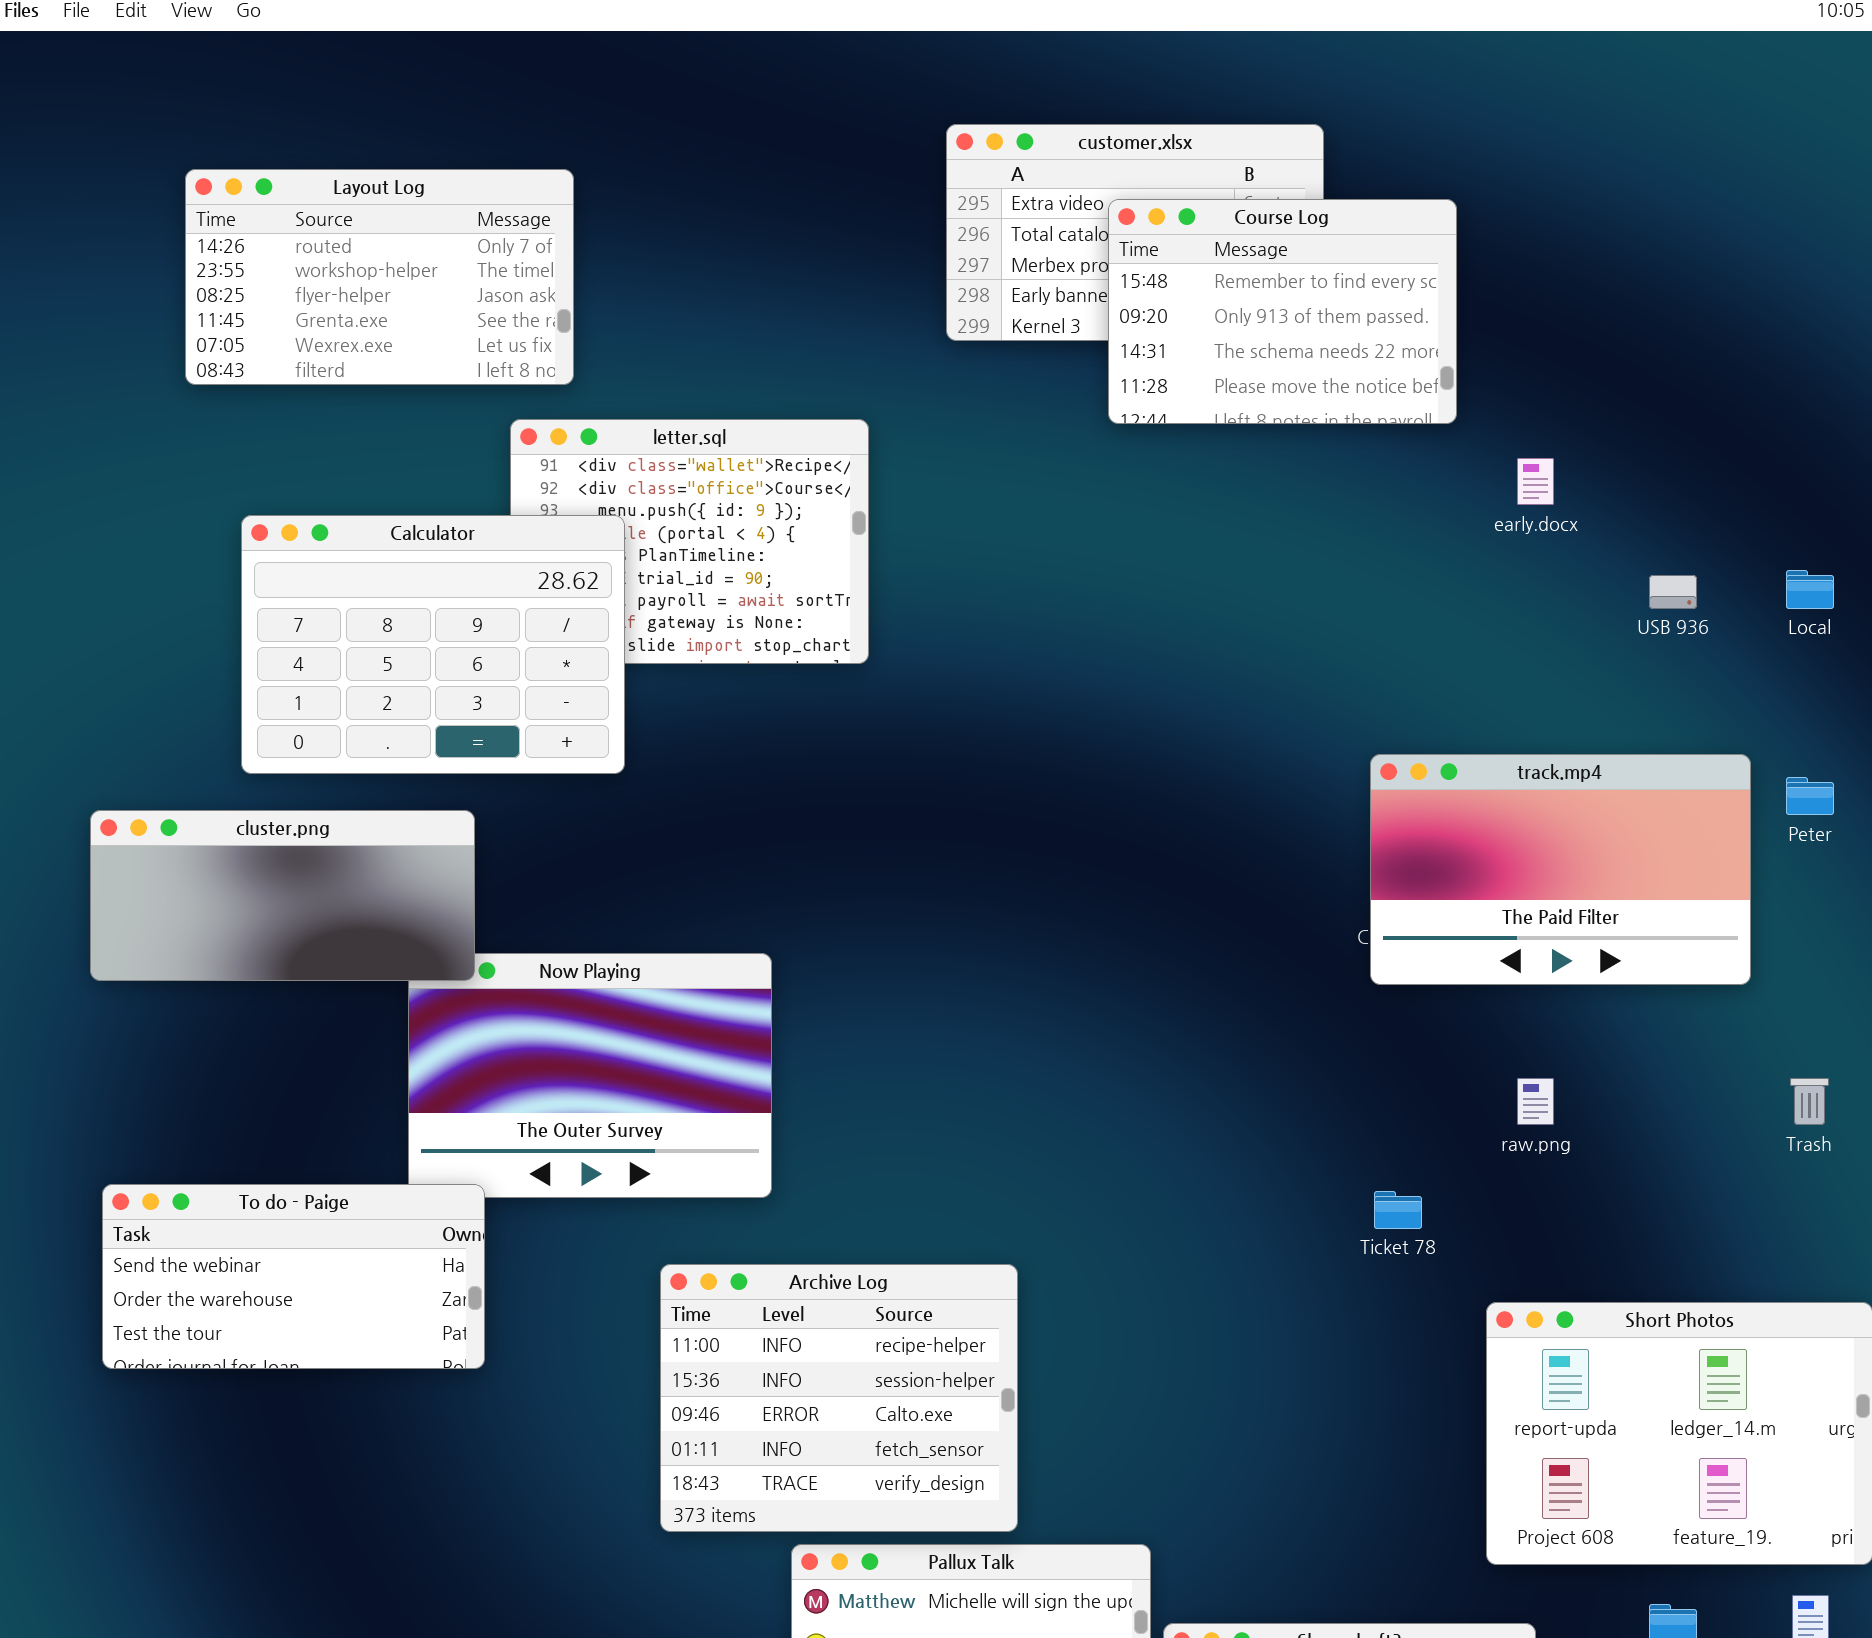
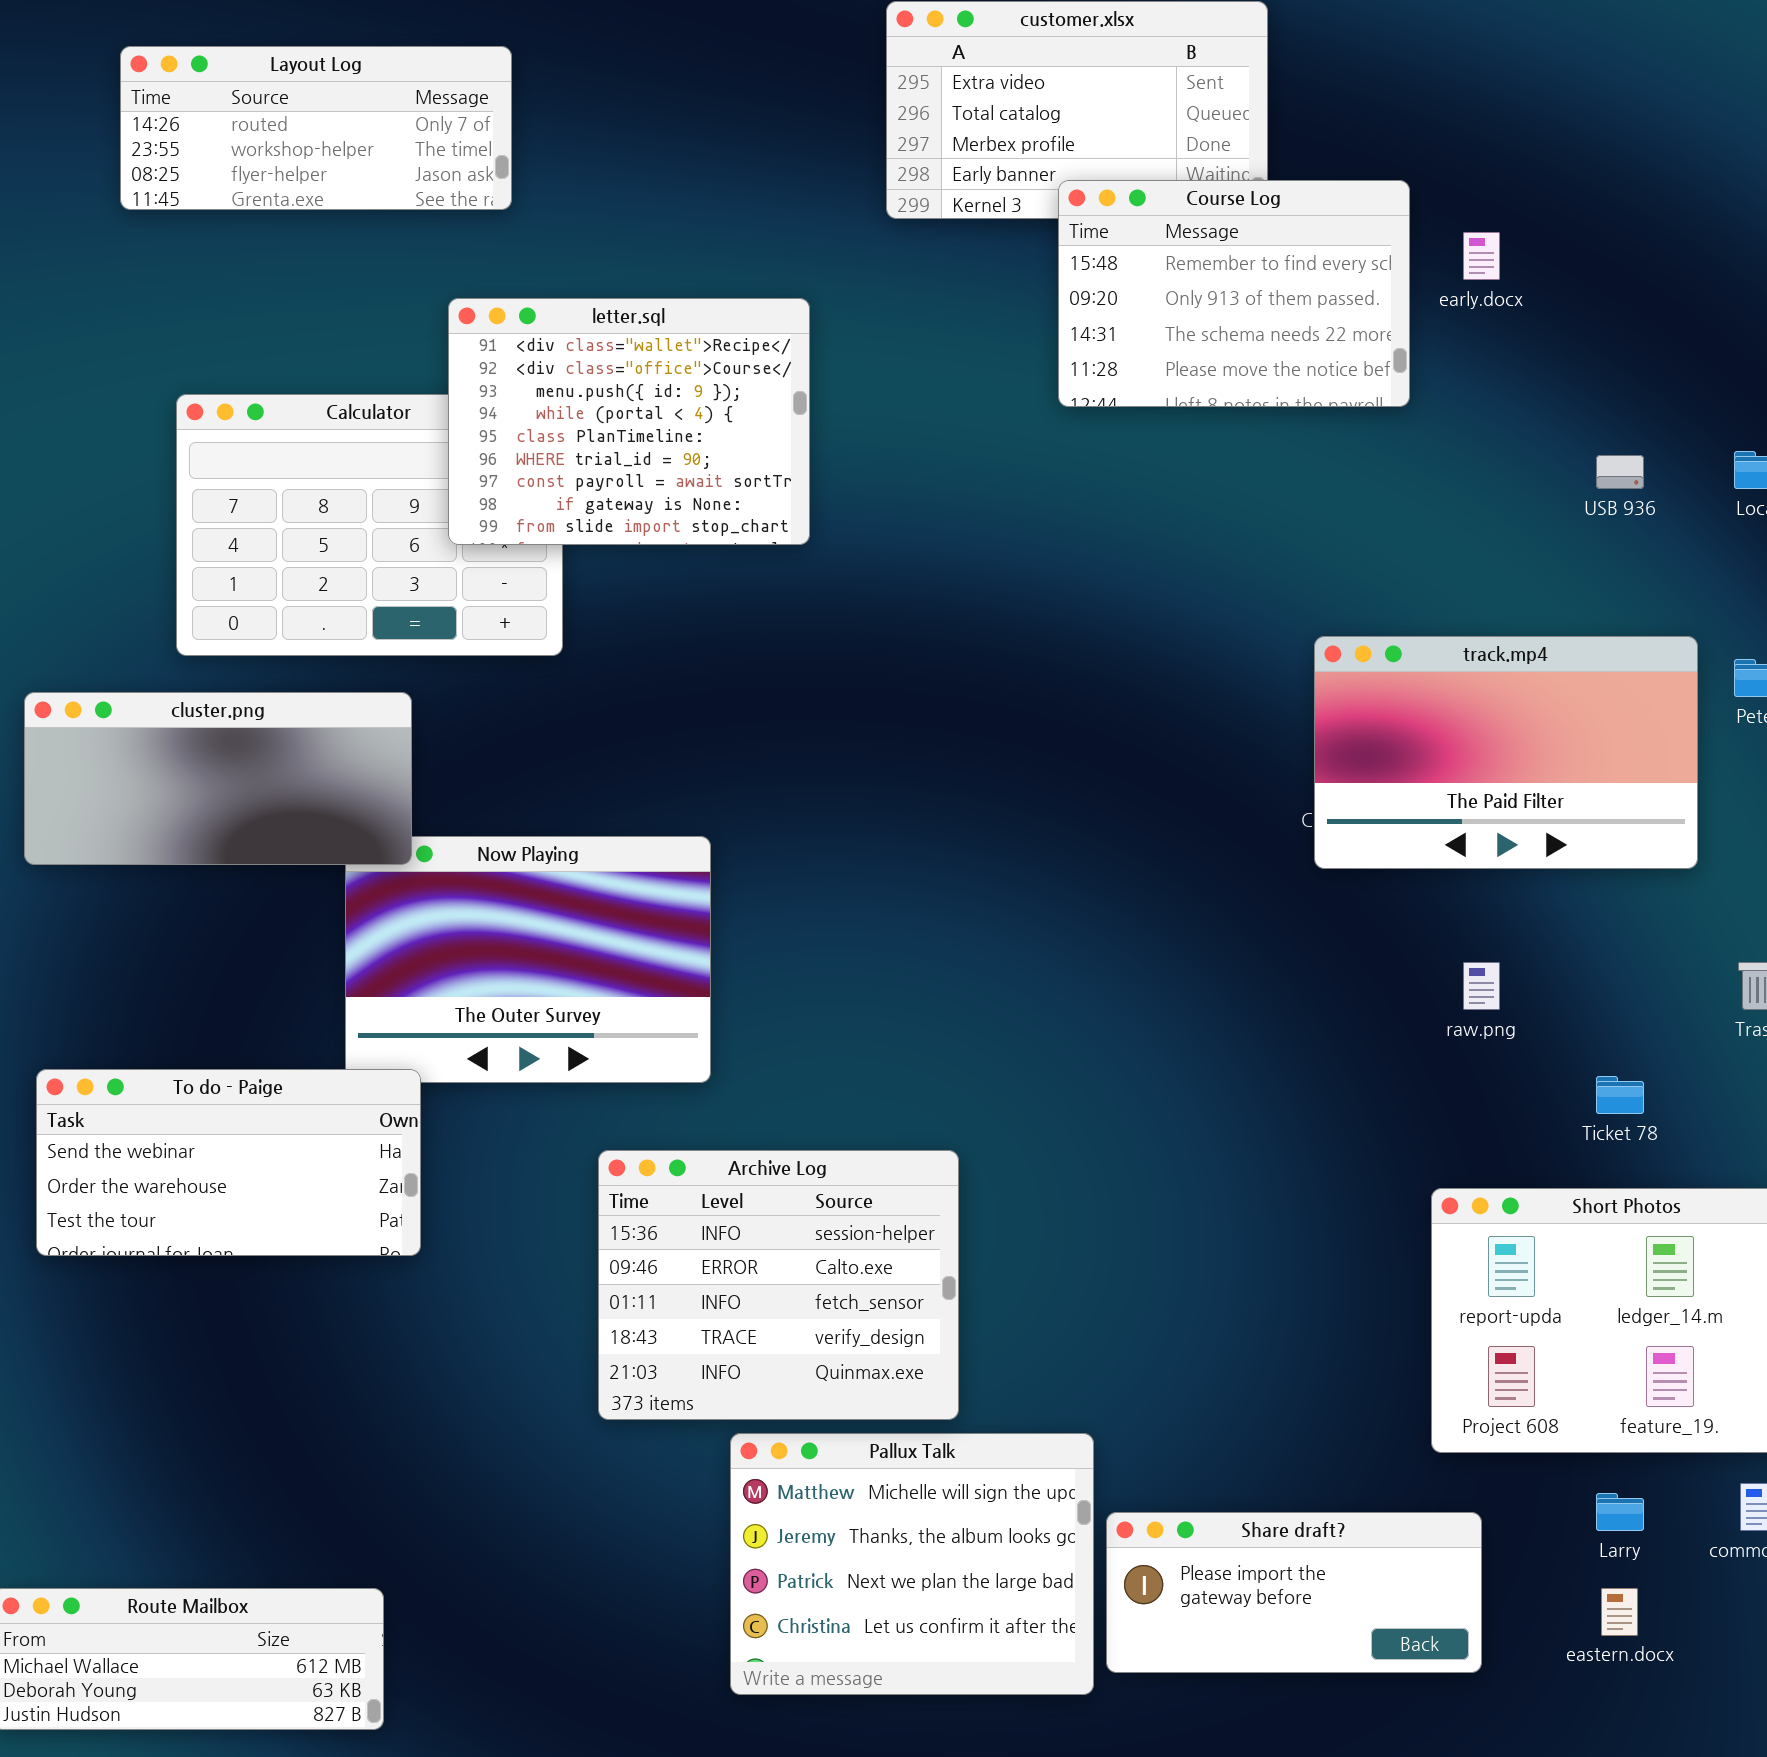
Layout Log: [185,169,574,385] -> [120,46,512,210], resized
Course Log: [1108,199,1457,424] -> [1058,180,1410,407], moved
letter.sql: [510,419,869,664] -> [448,298,810,545], raised
early.docx: [1517,458,1554,505] -> [1463,232,1500,280], moved
Ticket 78: [1374,1191,1422,1229] -> [1596,1076,1644,1114], moved
Archive Log: [660,1264,1018,1532] -> [598,1150,959,1420], scrolled down 1 row

